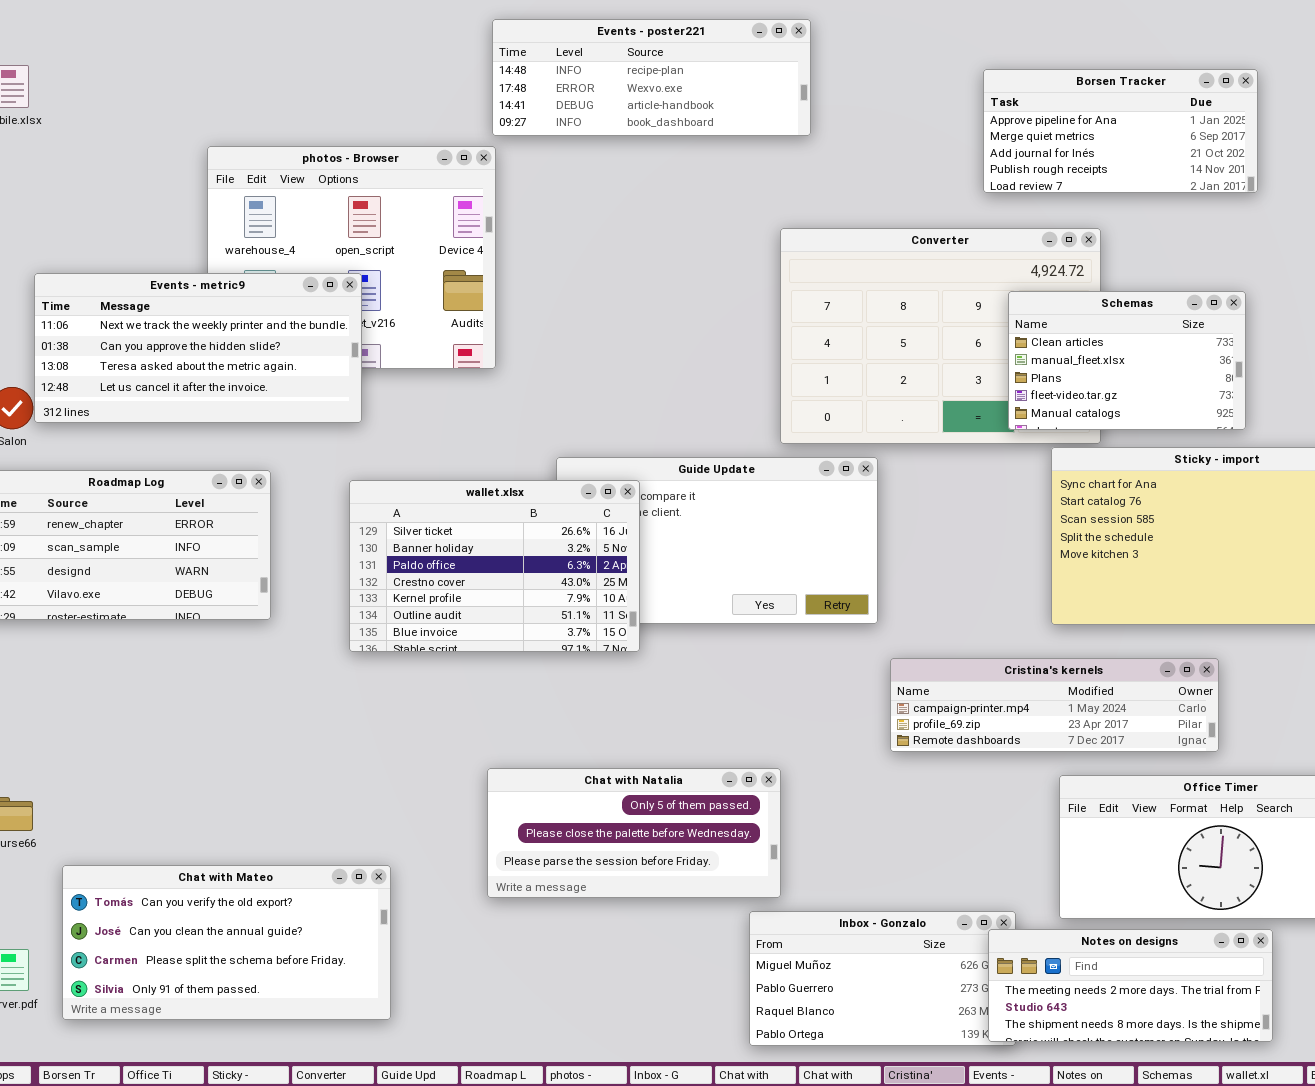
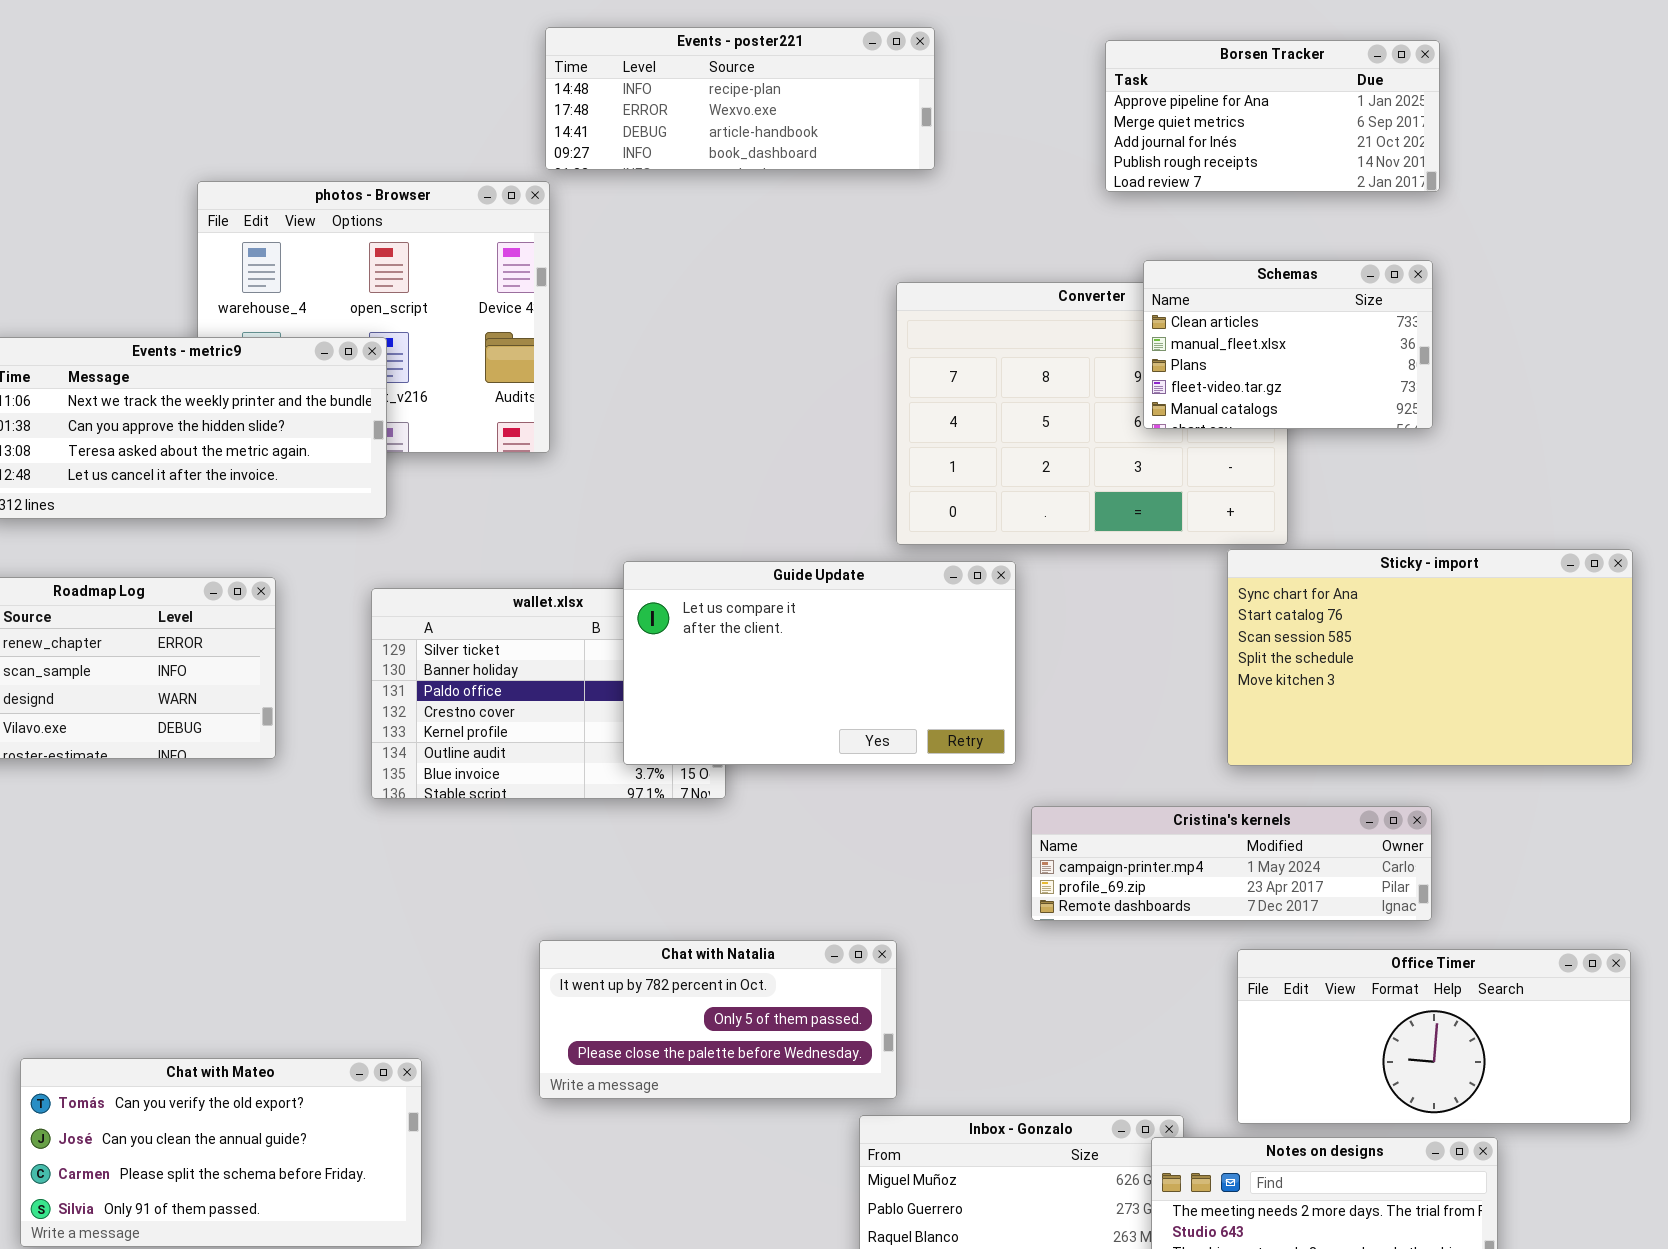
Borsen Tracker: [983,69,1258,193] -> [1105,40,1440,192], moved
Schemas: [1008,291,1246,430] -> [1143,260,1433,429], moved
Guide Update: [556,457,878,624] -> [623,561,1016,765], raised
Chat with Natalia: [487,768,781,898] -> [539,940,897,1099], scrolled up 1 row

